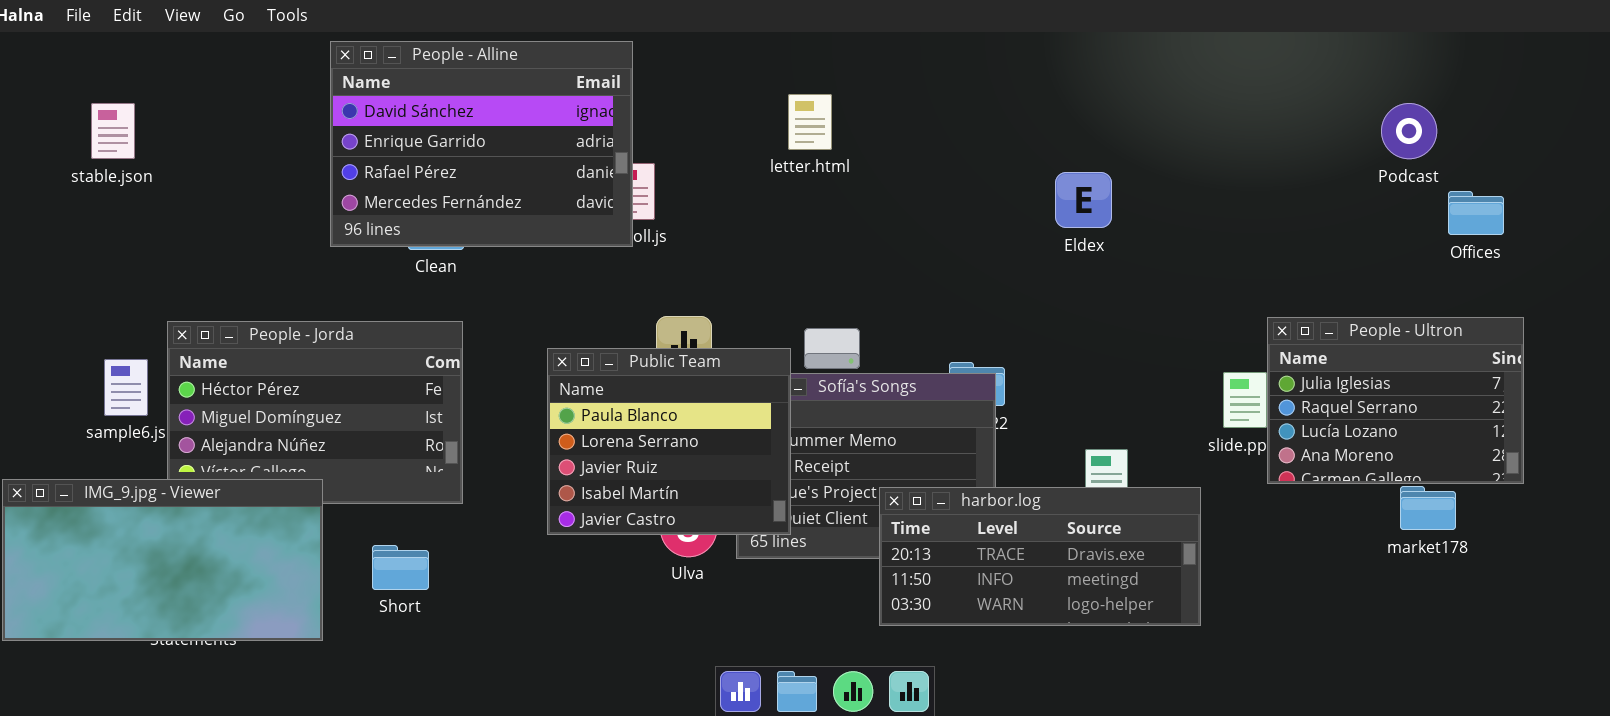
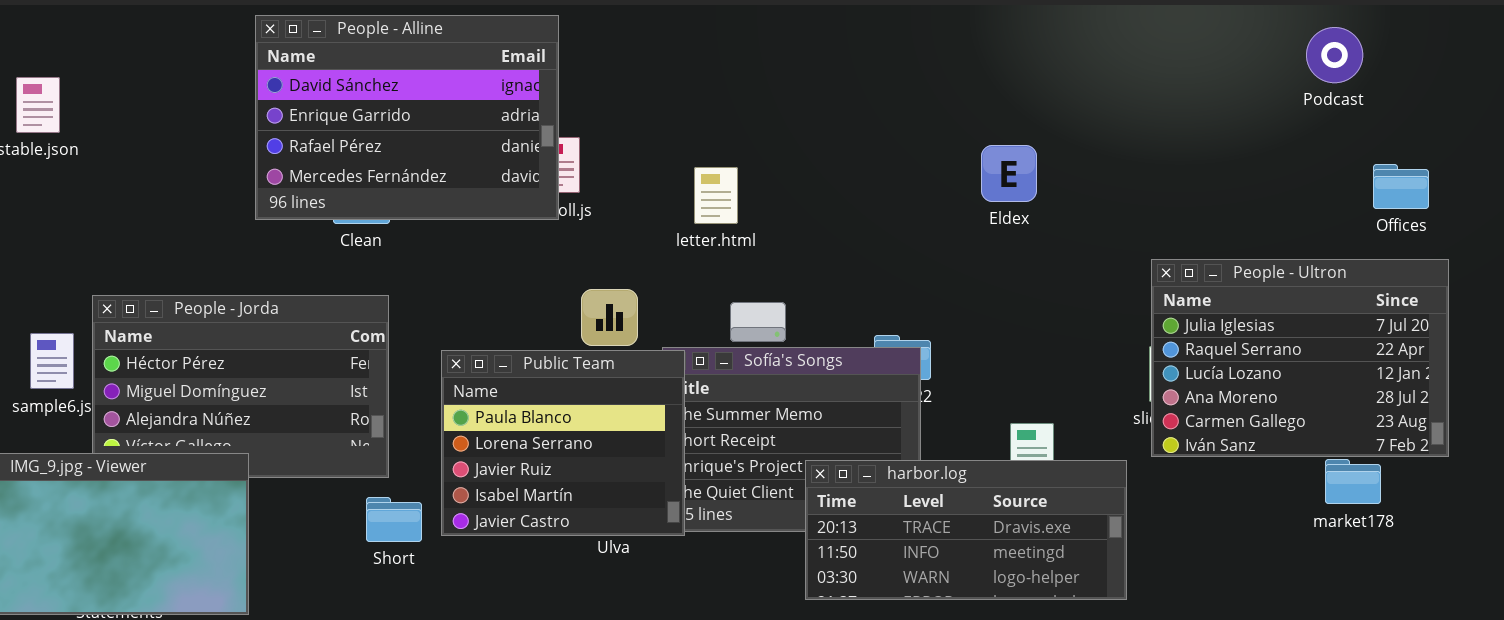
letter.html: [788,94,832,150] -> [694,167,738,224], moved
Podcast: [1381,103,1437,159] -> [1306,27,1363,83], moved
People - Ultron: [1267,317,1524,484] -> [1151,259,1449,457], resized
Public Team: [547,348,791,535] -> [441,350,685,536], moved
Short: [372,545,429,590] -> [366,497,422,542], moved

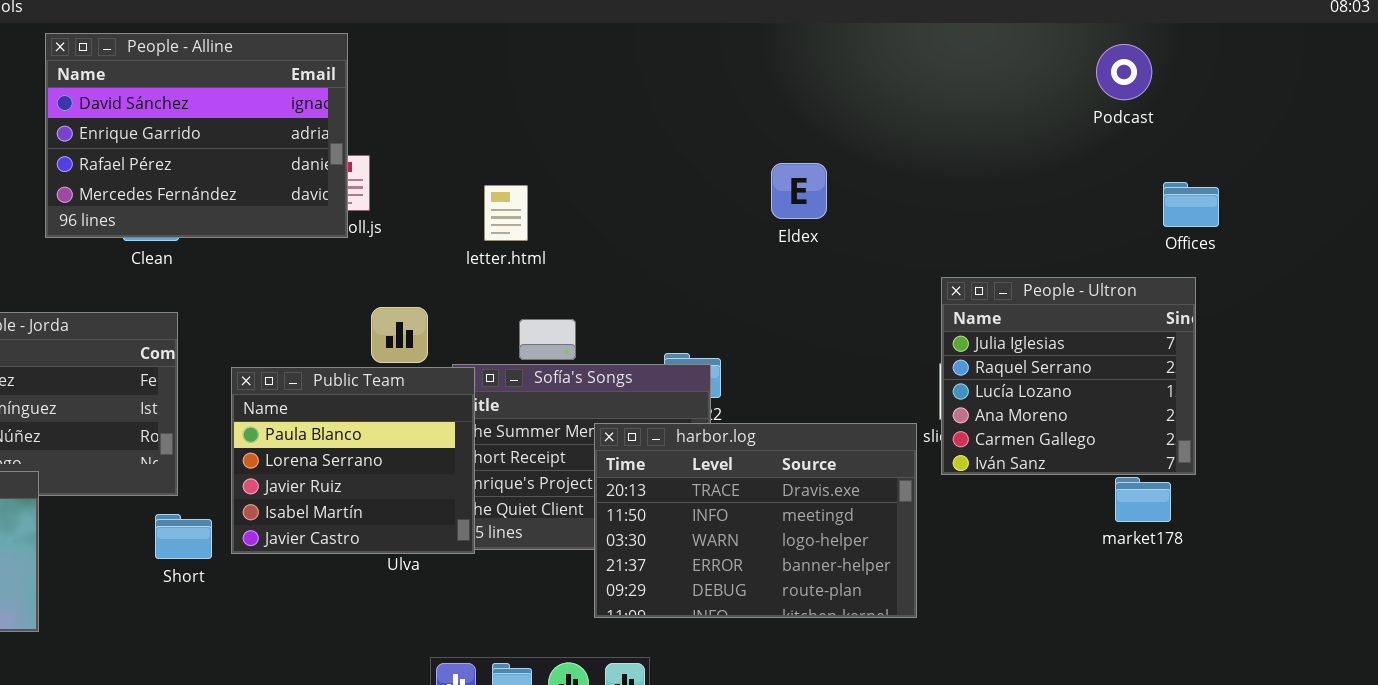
People - Ultron: [1151,259,1449,457] -> [941,277,1196,475], resized
harbor.log: [805,460,1127,600] -> [594,423,917,618], resized

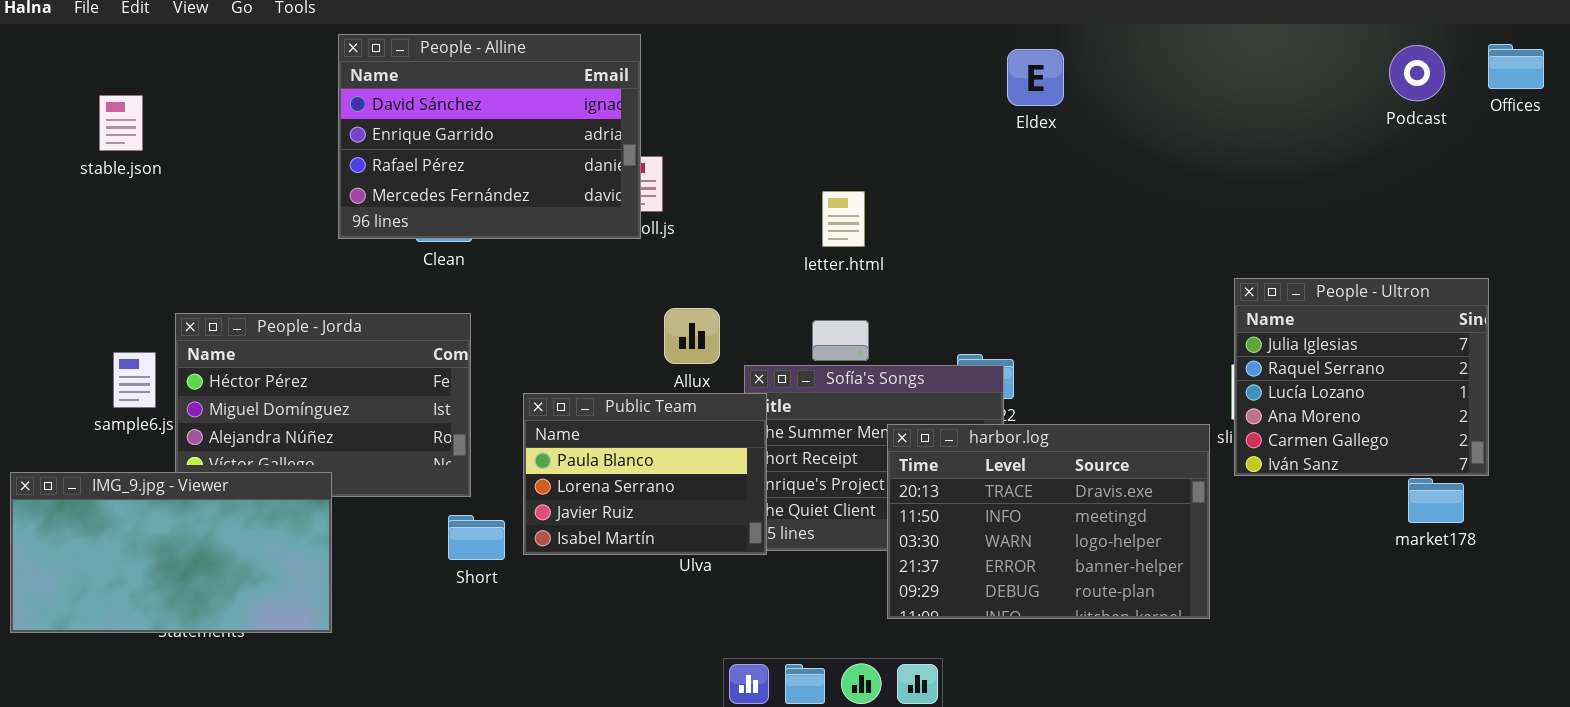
Eldex: [771,163,827,219] -> [1007,49,1064,106], moved
Offices: [1163,182,1219,227] -> [1488,44,1544,89], moved
letter.html: [484,185,528,241] -> [822,191,865,247], moved
Public Team: [231,367,475,554] -> [523,393,767,555], resized

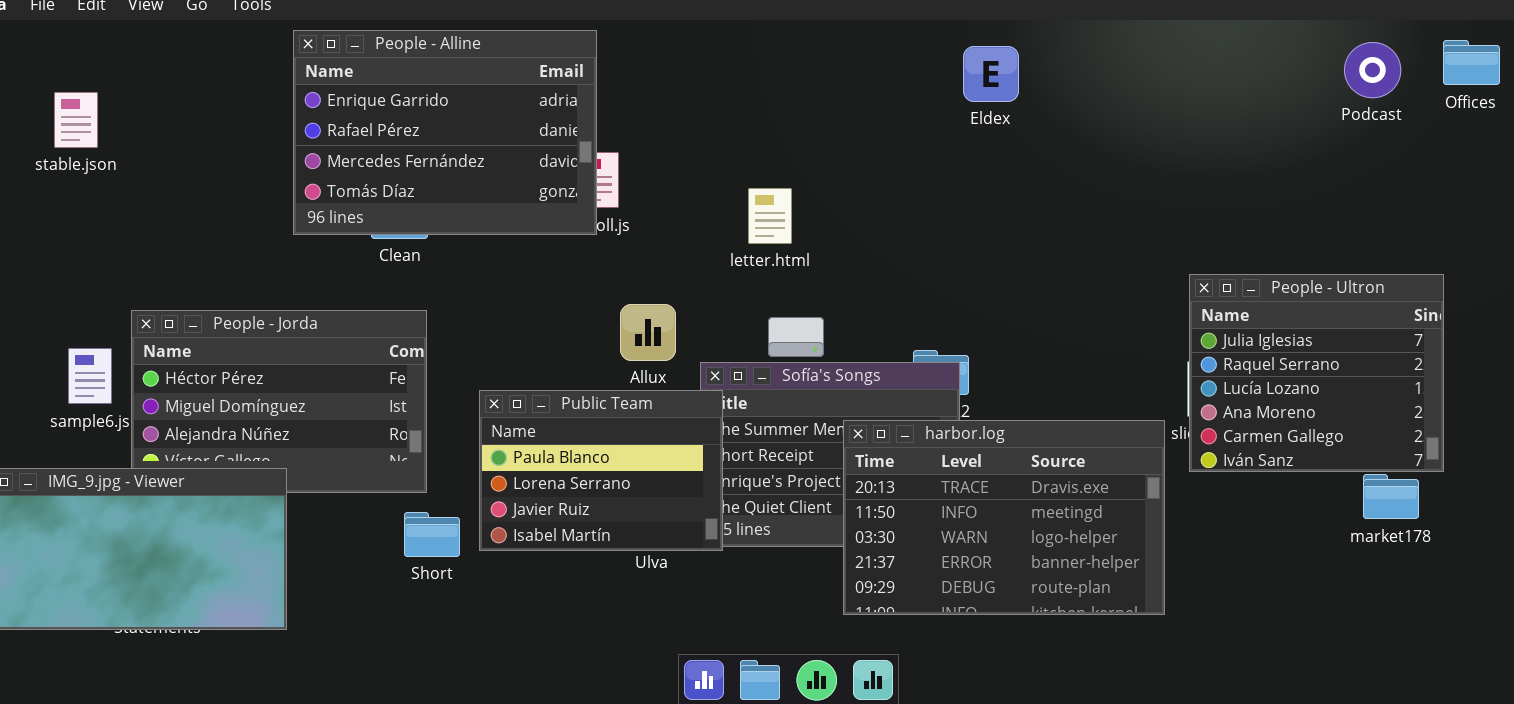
People - Alline: [338,34,641,239] -> [293,30,597,235], scrolled down 1 row
letter.html: [822,191,865,247] -> [748,188,792,244], moved

